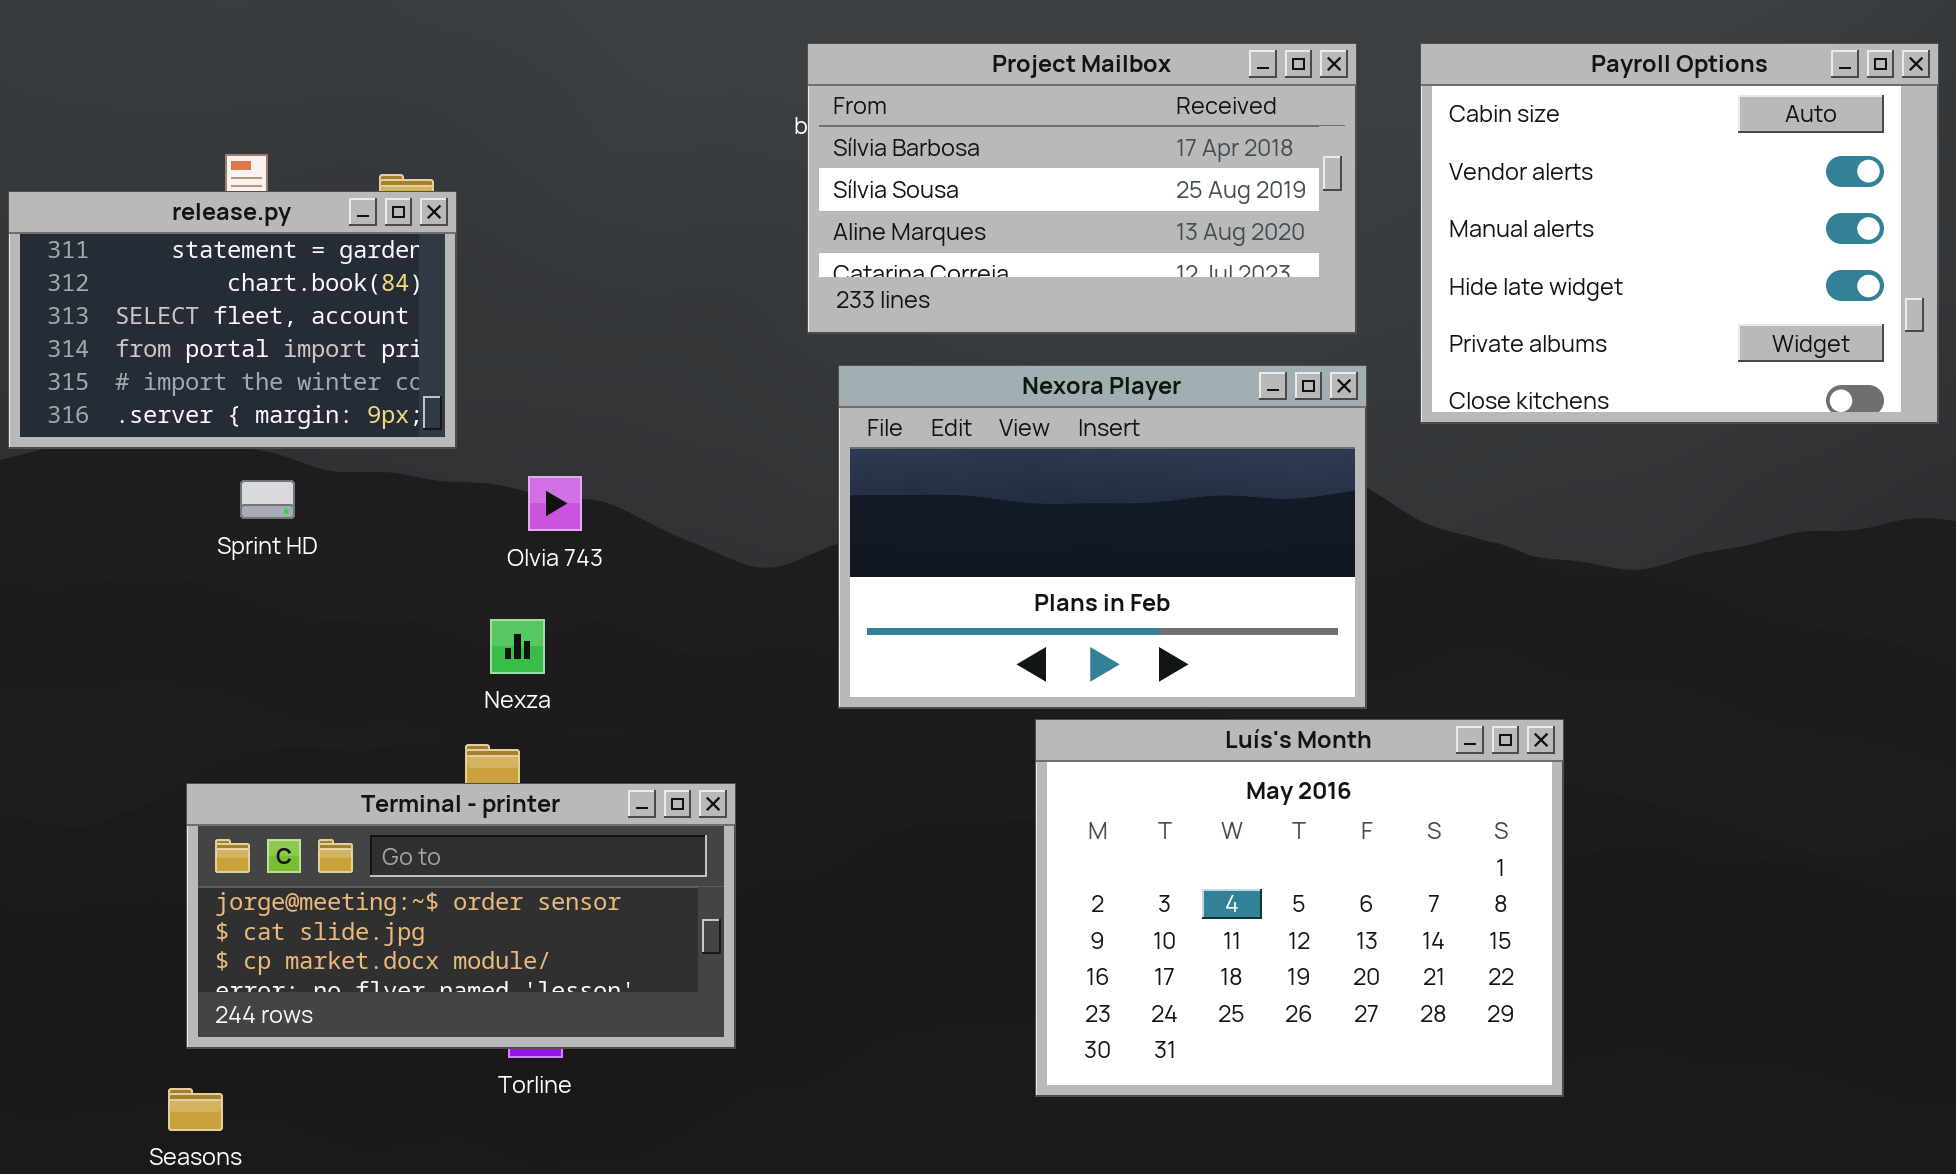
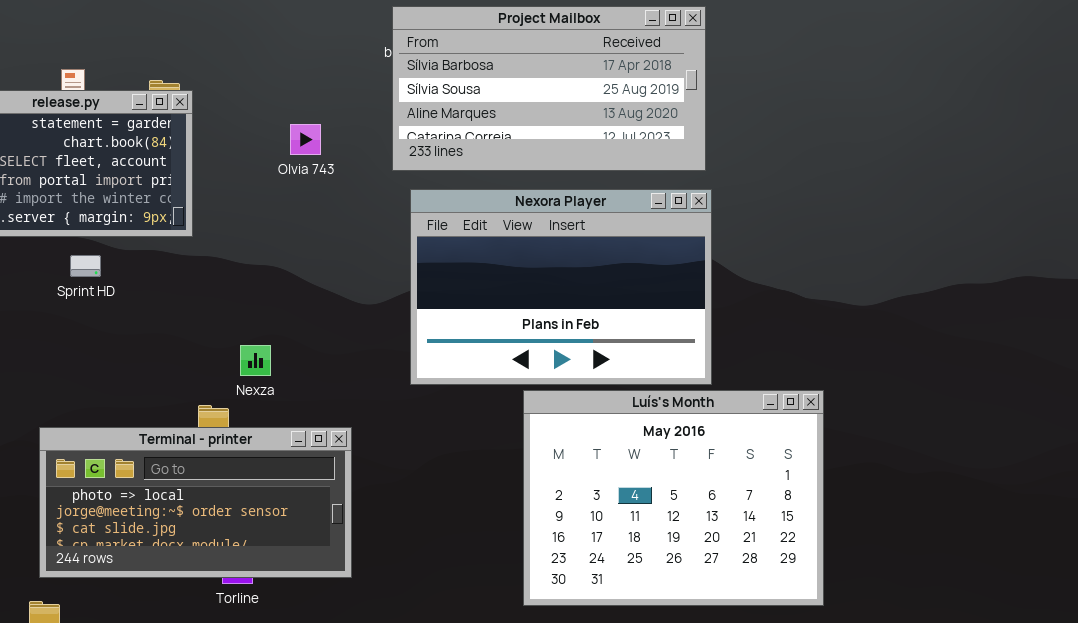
Payroll Options: [1420,43,1939,424] -> none, closed
Olvia 743: [528,476,582,531] -> [290,124,321,155], moved
Nexza: [490,619,545,674] -> [240,345,271,376], moved
Terminal - printer: [186,783,736,1049] -> [39,427,352,578], scrolled up 1 row

